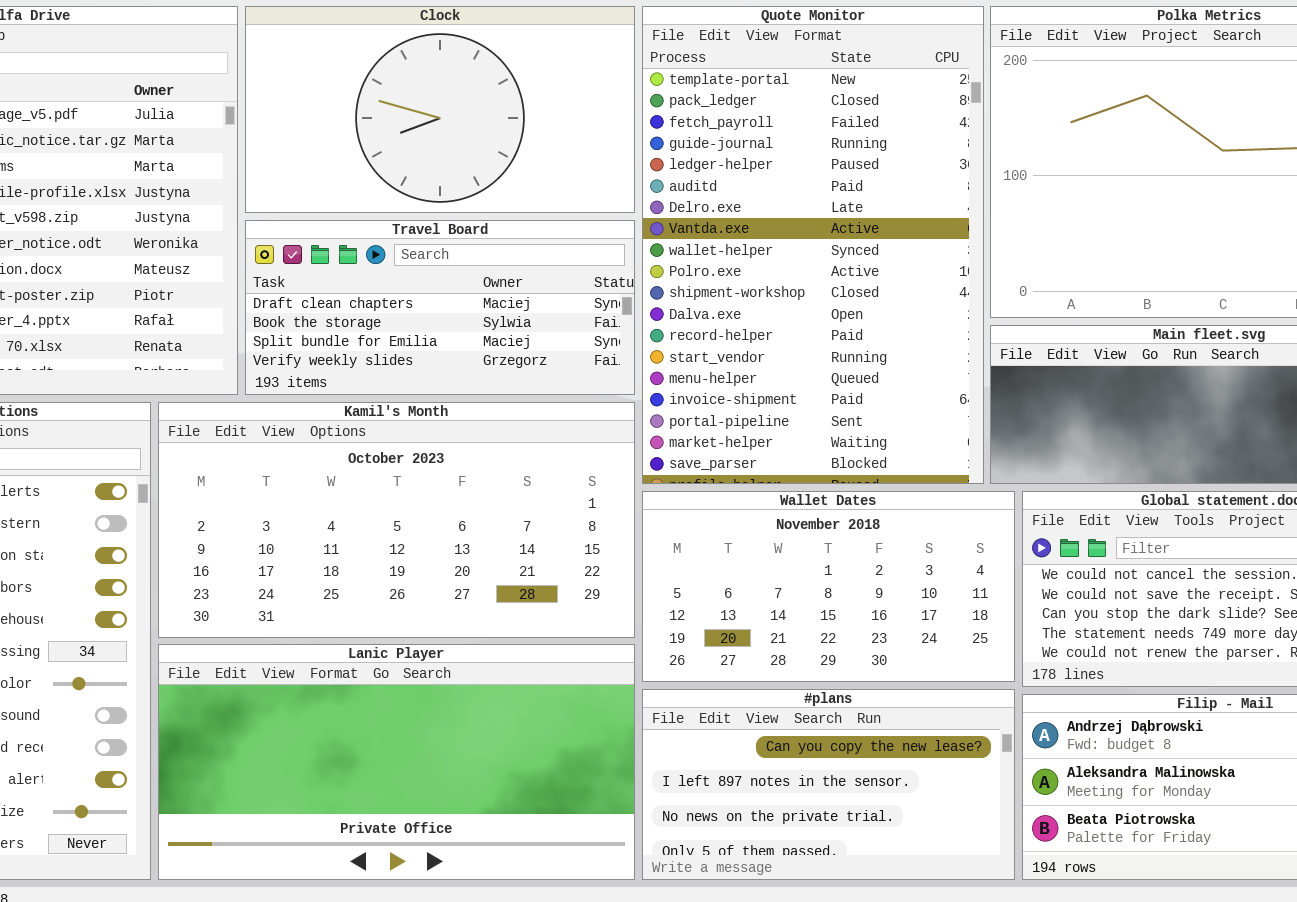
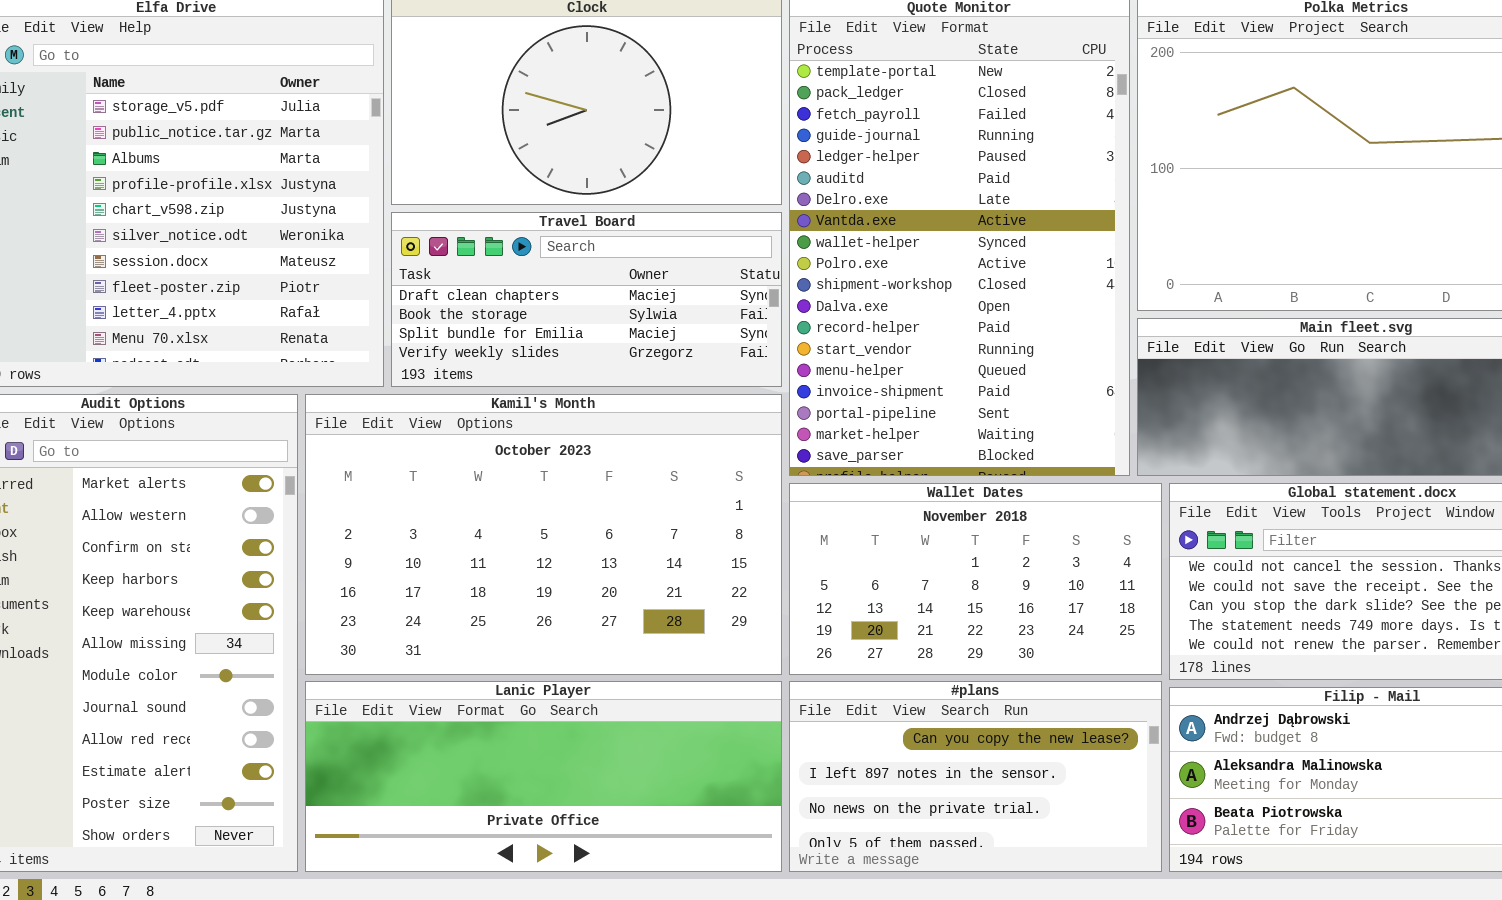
Kamil's Month: [158,402,635,638] -> [305,394,782,675], resized
Lanic Player: [158,644,635,880] -> [305,681,782,872], resized

